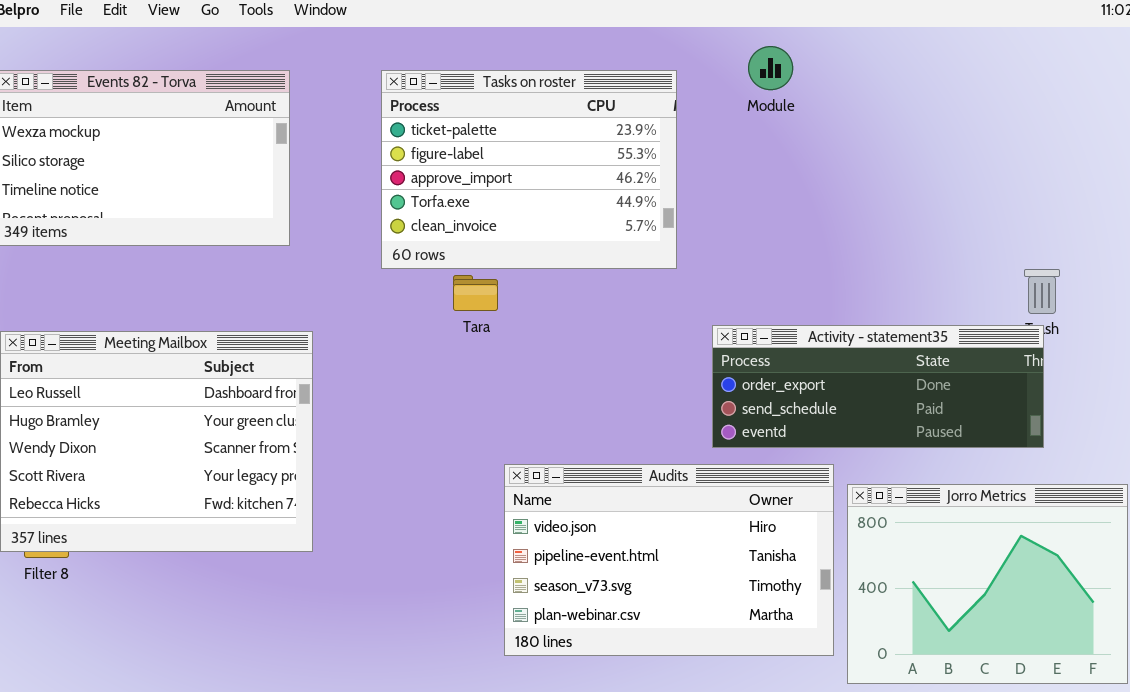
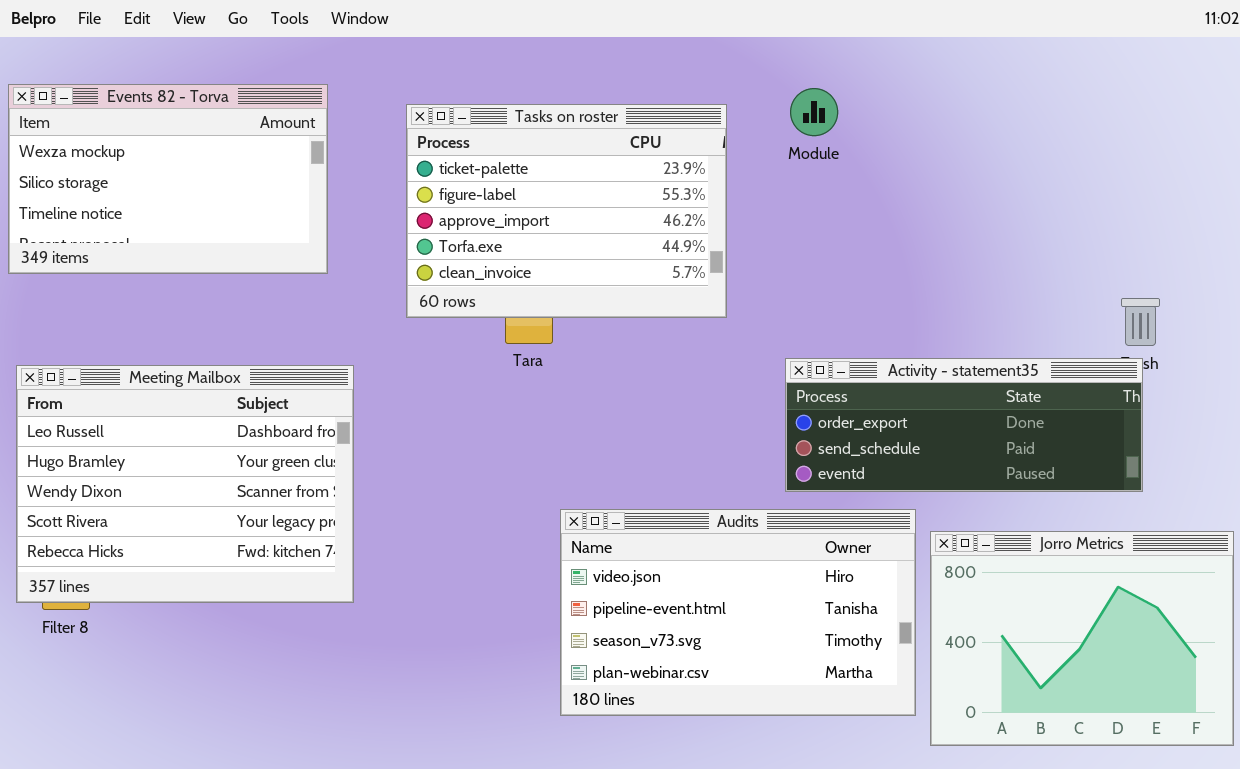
Module: [748,46,793,90] -> [790,88,838,136], moved
Tasks on roster: [381,70,677,269] -> [406,104,727,318], moved

